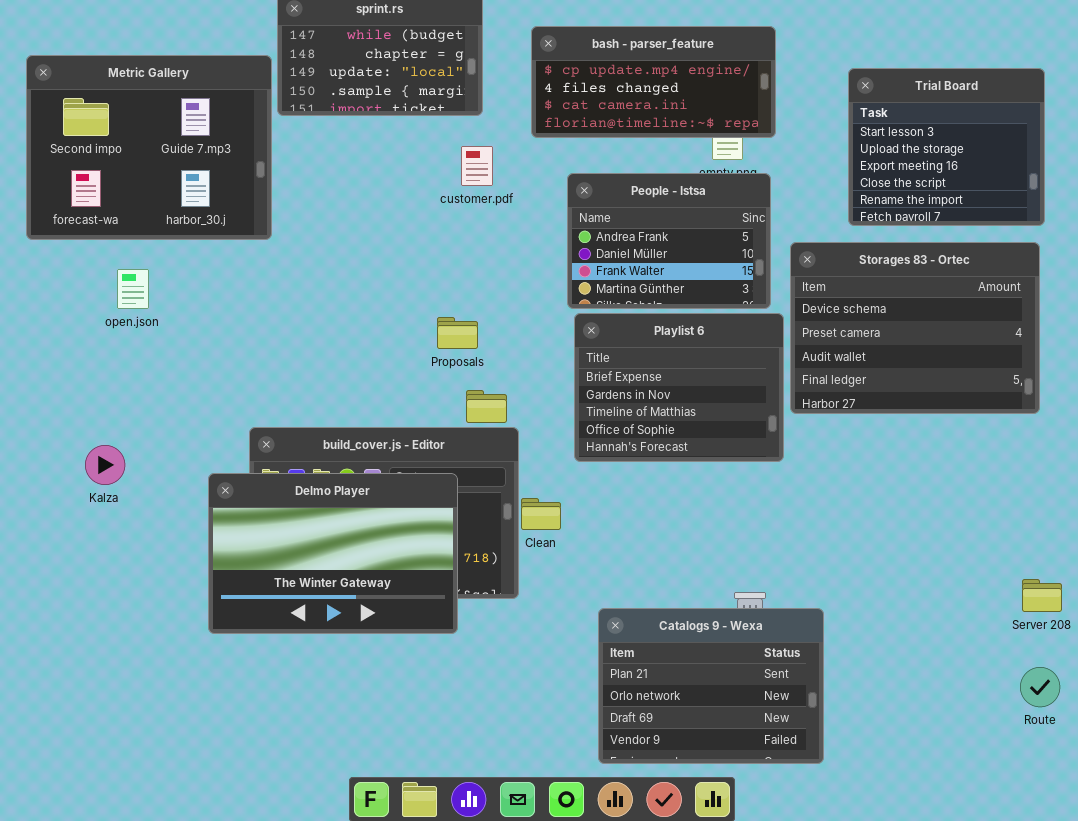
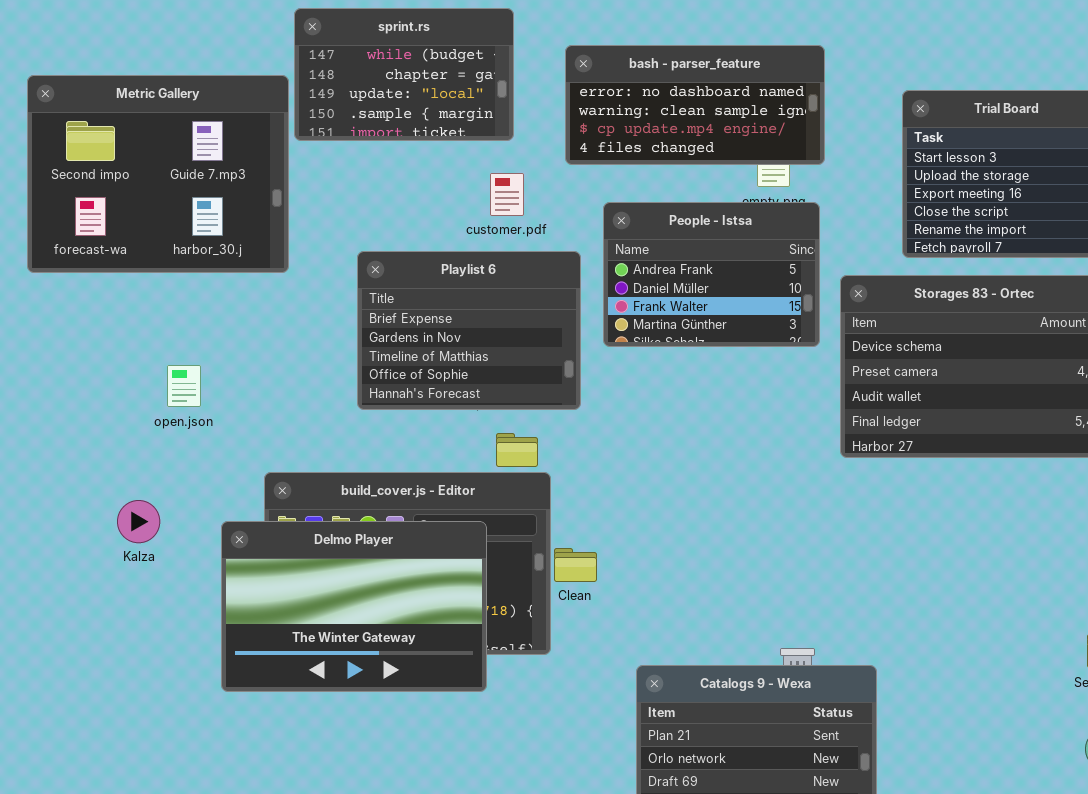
bash - parser_feature: [531,26,776,138] -> [565,45,825,165], scrolled up 2 rows
open.json: [117,269,149,309] -> [167,365,201,407], moved
Playlist 6: [574,313,784,462] -> [357,251,581,410], moved
Kalza: [85,445,125,485] -> [117,500,160,543], moved

